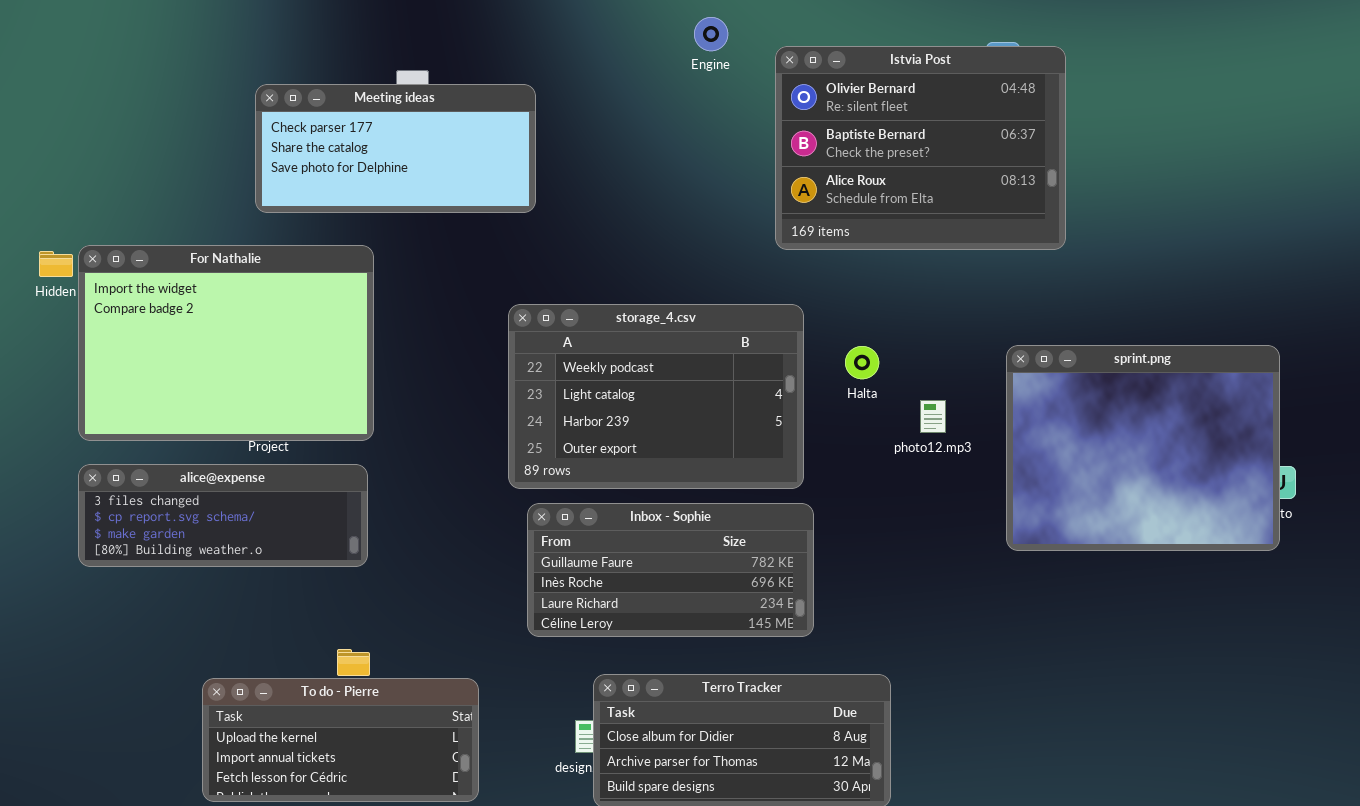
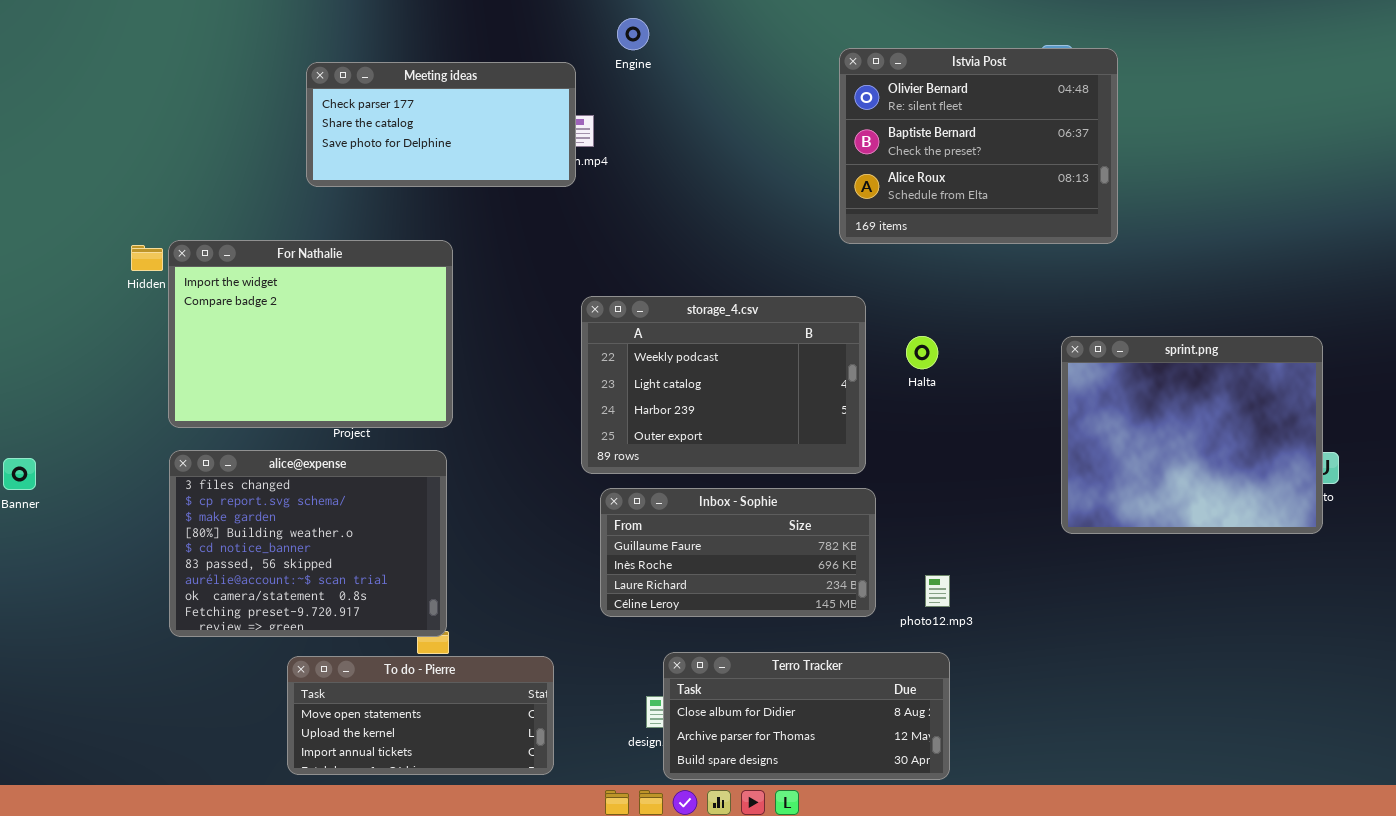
Engine: [694,17,728,51] -> [617,18,649,50], moved
Meeting ideas: [255,84,536,213] -> [306,62,576,187], moved
photo12.mp3: [920,400,946,433] -> [925,575,950,607], moved
alice@expense: [78,464,368,567] -> [169,450,447,637], resized
To do - Pierre: [202,678,479,802] -> [287,656,554,775], scrolled up 1 row

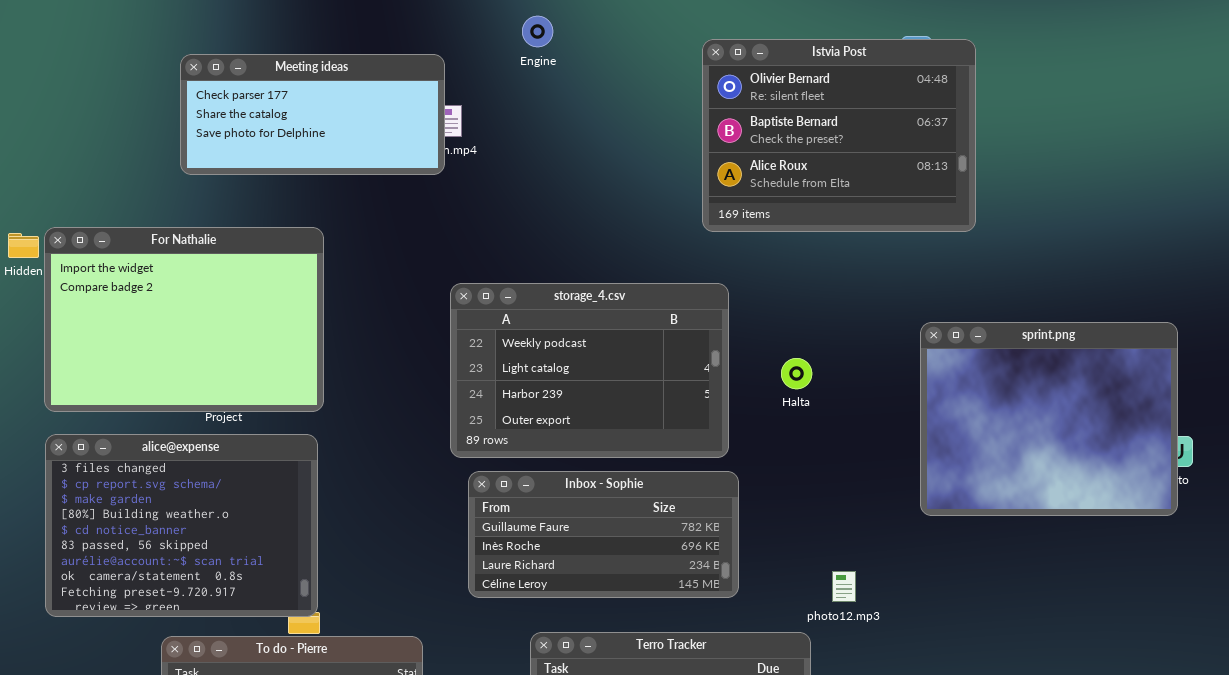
Engine: [617,18,649,50] -> [522,16,553,47], moved
Halta: [906,336,938,369] -> [781,358,812,389], moved
photo12.mp3: [925,575,950,607] -> [832,571,856,602], moved

